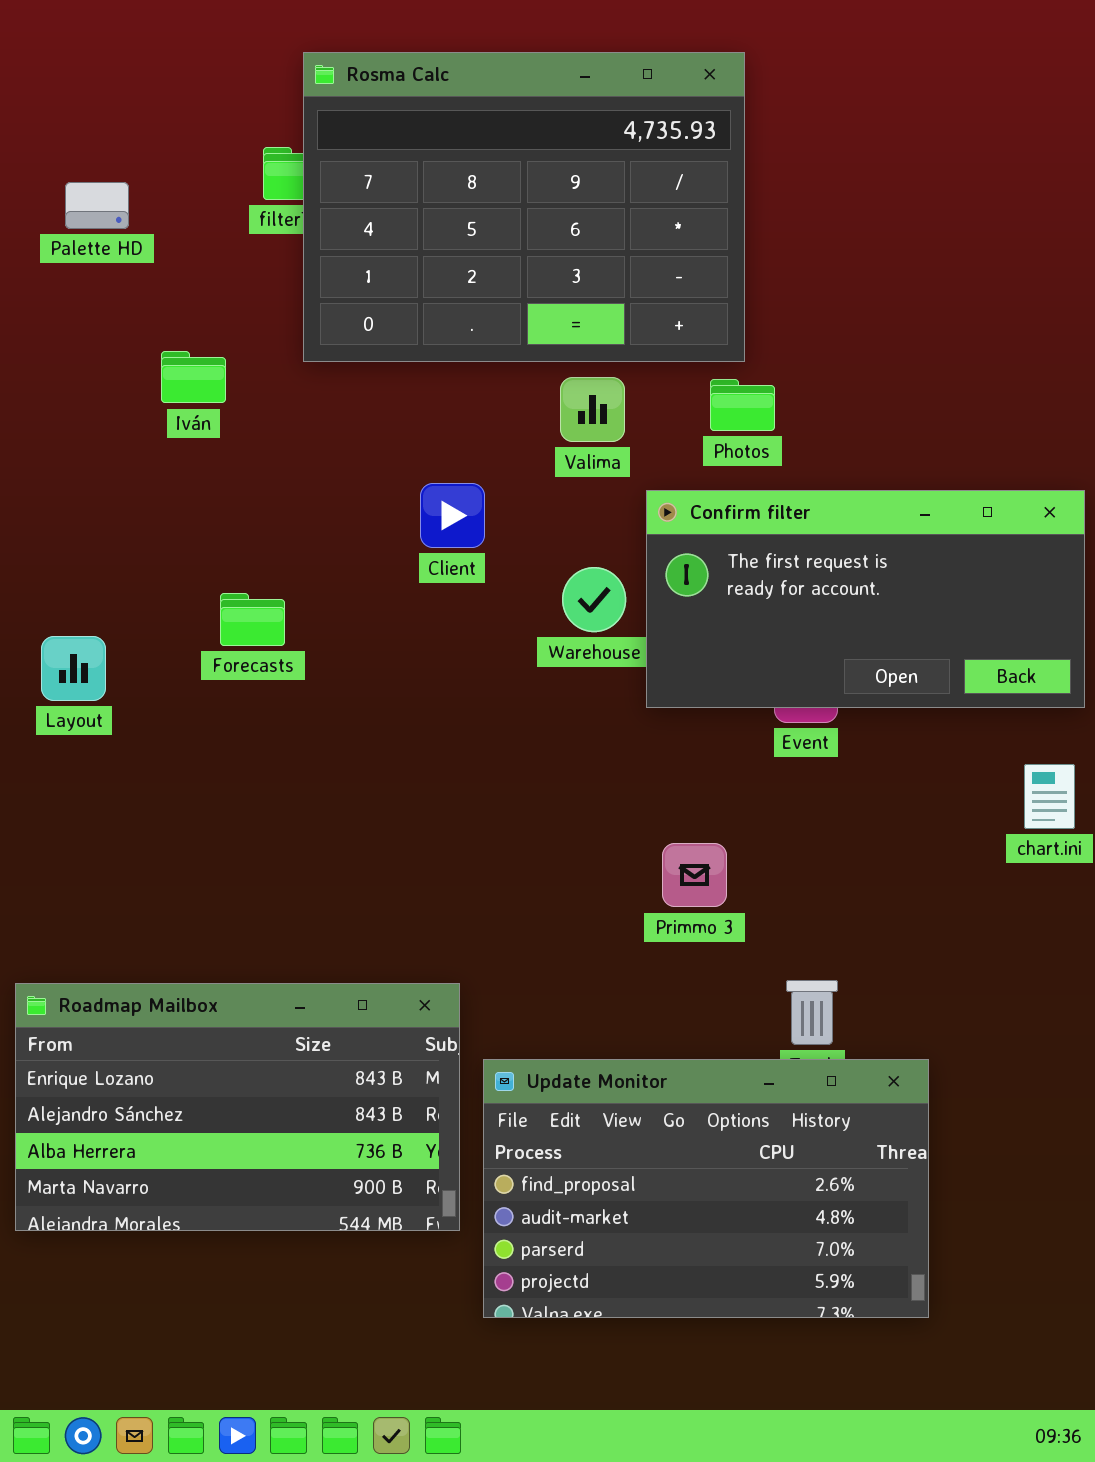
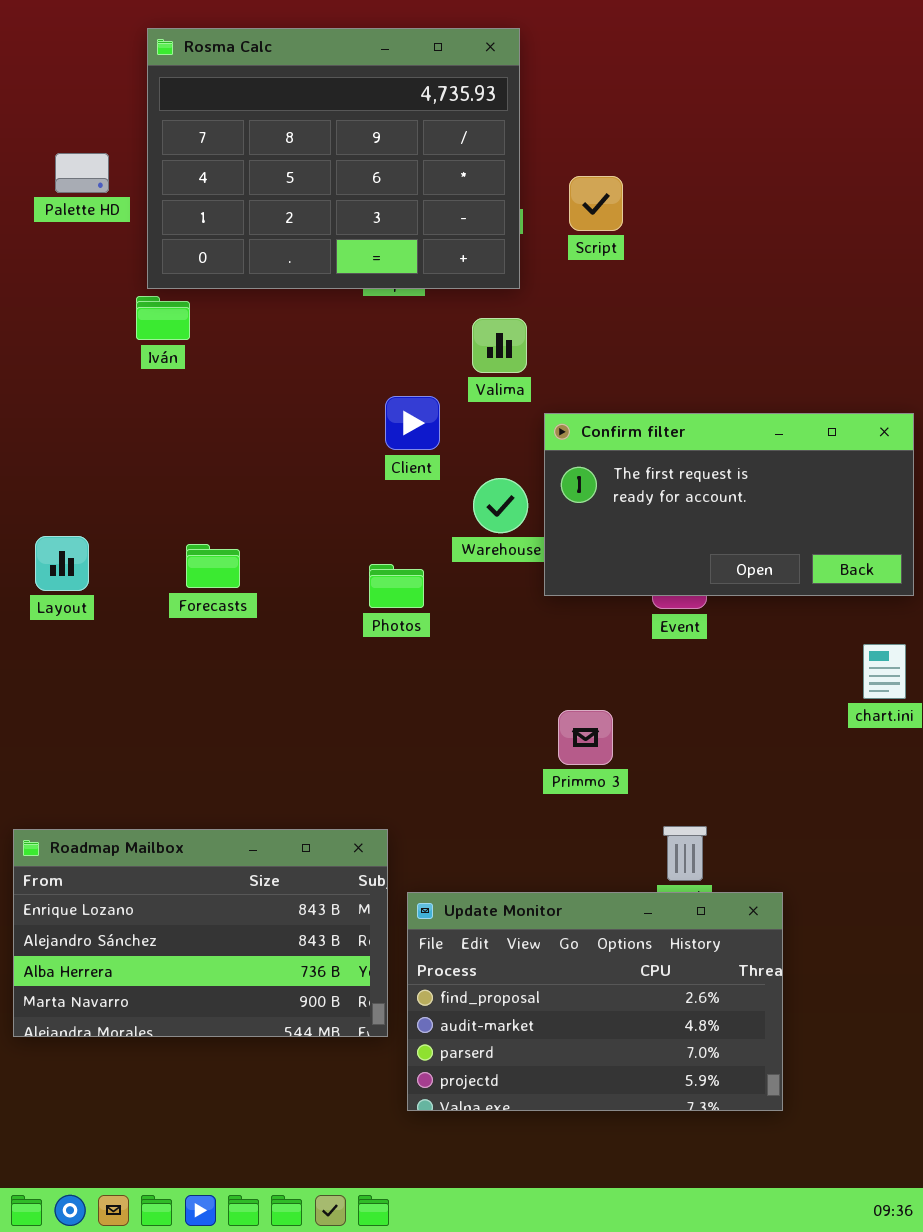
Rosma Calc: [303,52,745,362] -> [147,28,520,289], moved
Photos: [710,379,775,431] -> [369,564,424,608], moved
Client: [420,483,485,548] -> [385,396,440,450], moved
Forecasts: [220,593,285,646] -> [186,544,240,588], moved

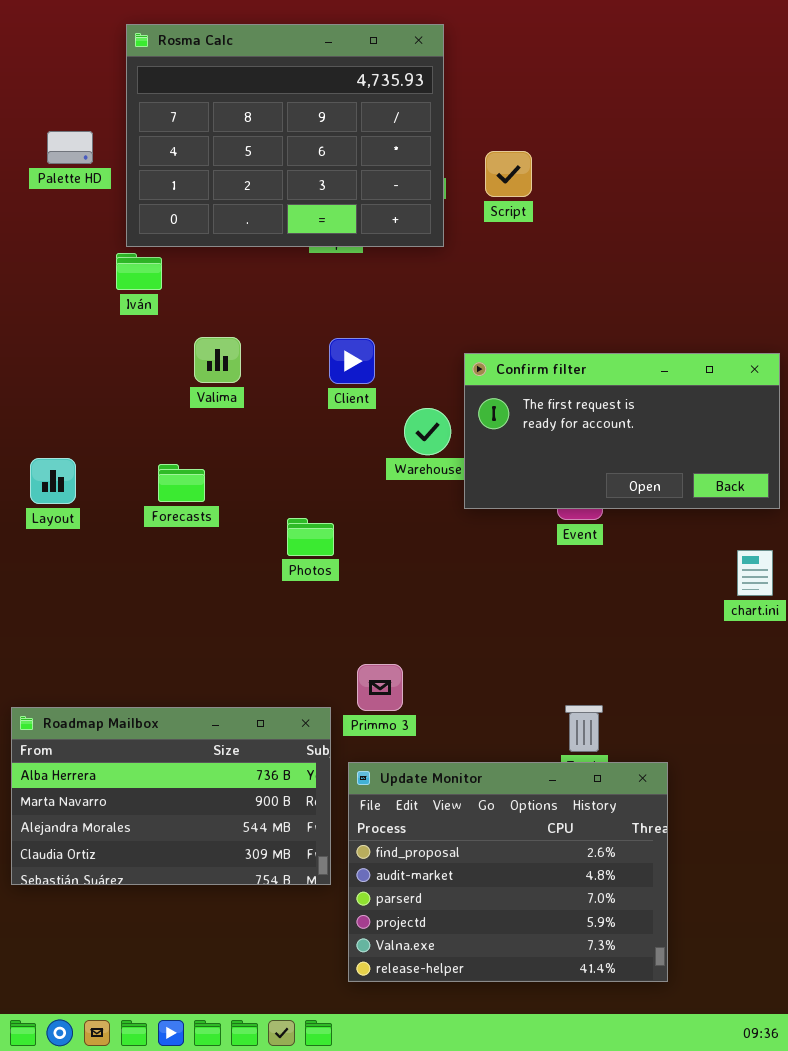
Valima: [472,318,527,373] -> [194,337,241,383], moved
Photos: [369,564,424,608] -> [287,518,334,556], moved
Primmo 3: [558,710,613,765] -> [357,664,403,711], moved
Roadmap Mailbox: [13,829,388,1037] -> [11,707,331,885], scrolled down 2 rows
Update Monitor: [407,892,783,1111] -> [348,762,668,982], resized

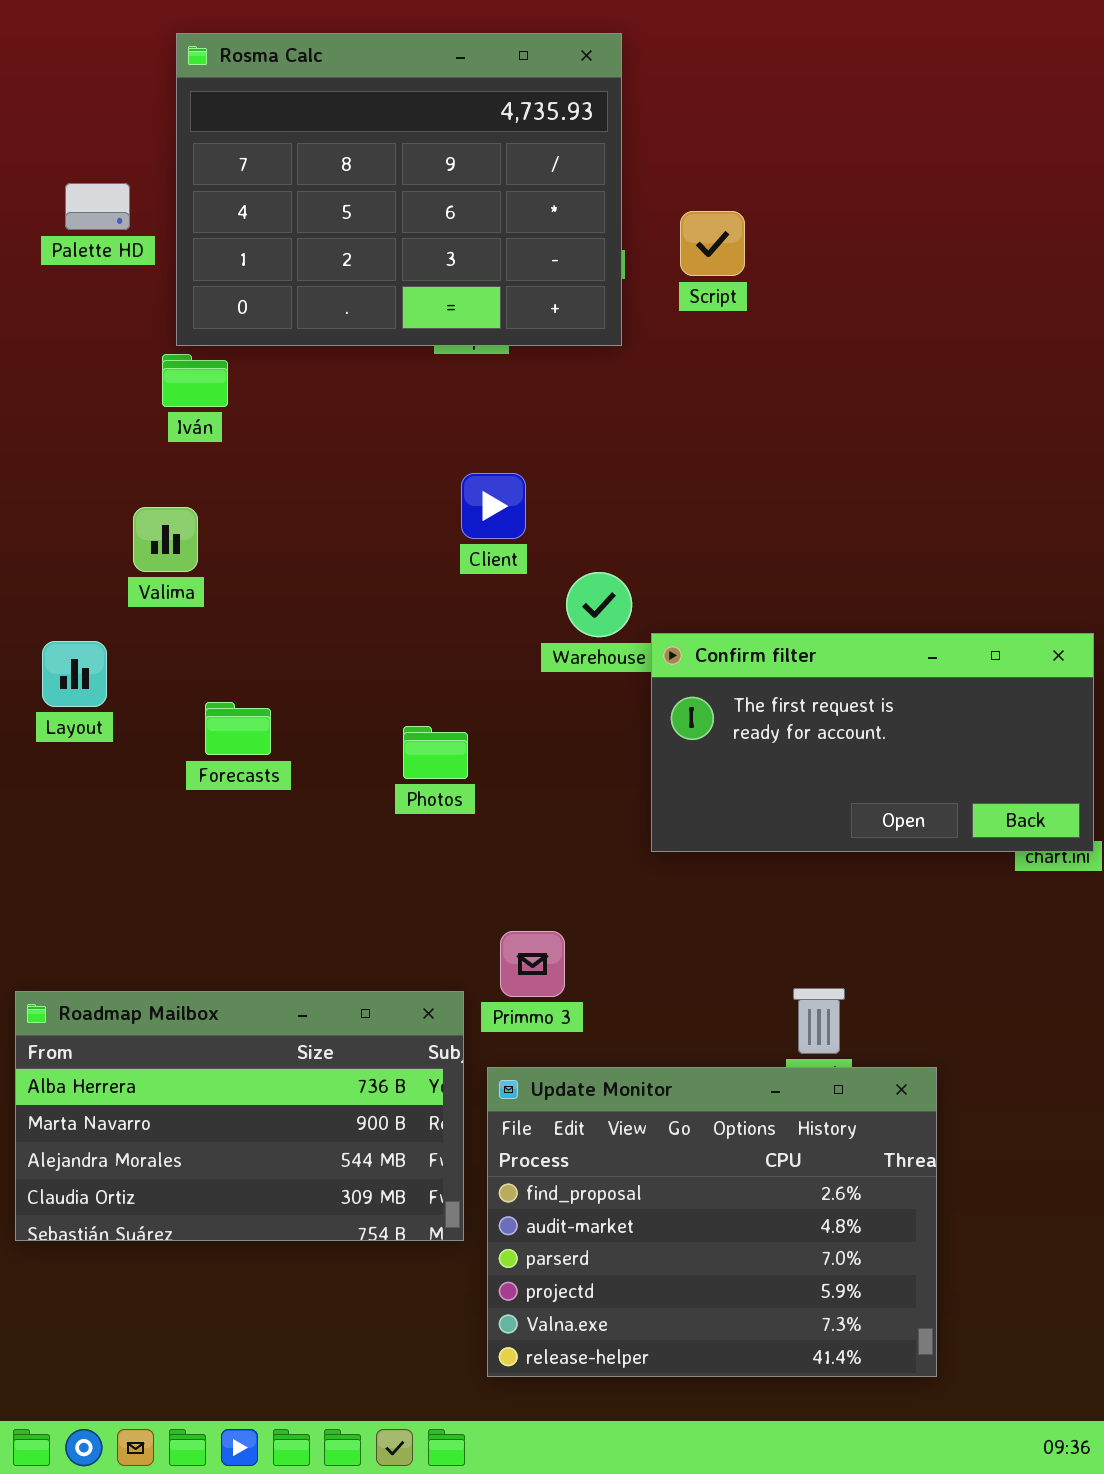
Valima: [194,337,241,383] -> [133,507,198,572], moved
Confirm filter: [464,353,780,509] -> [651,633,1094,852], moved
Forecasts: [158,464,205,502] -> [205,702,271,755], moved

